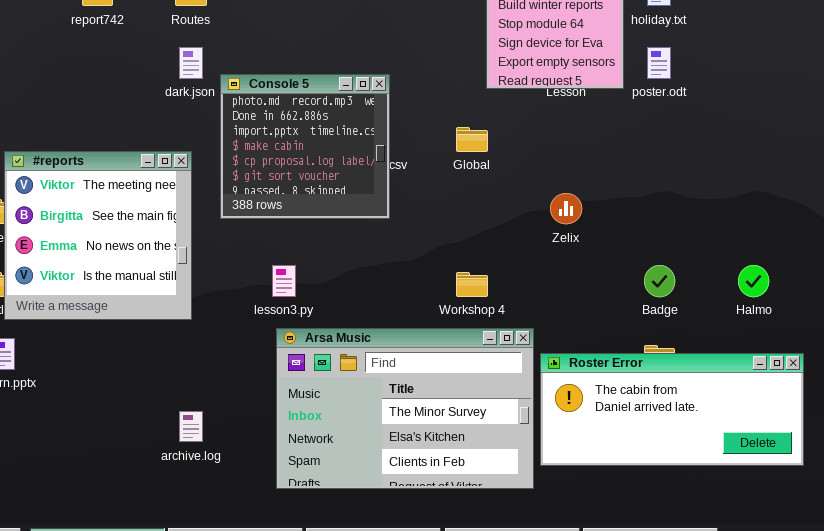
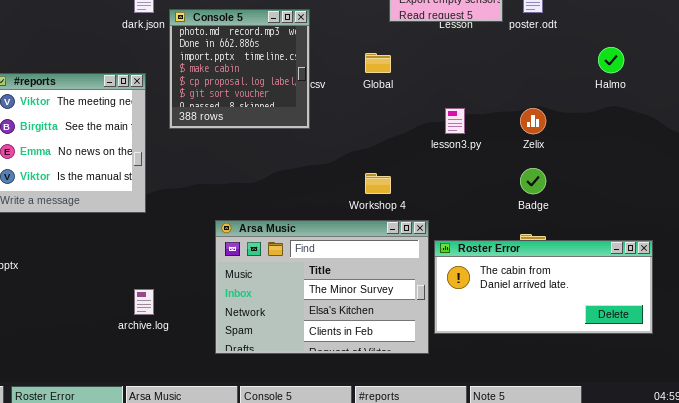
Zelix: [550,193,582,224] -> [520,108,546,134], moved
lesson3.py: [272,265,296,297] -> [445,108,465,134], moved
Halmo: [738,265,769,297] -> [598,47,624,73], moved

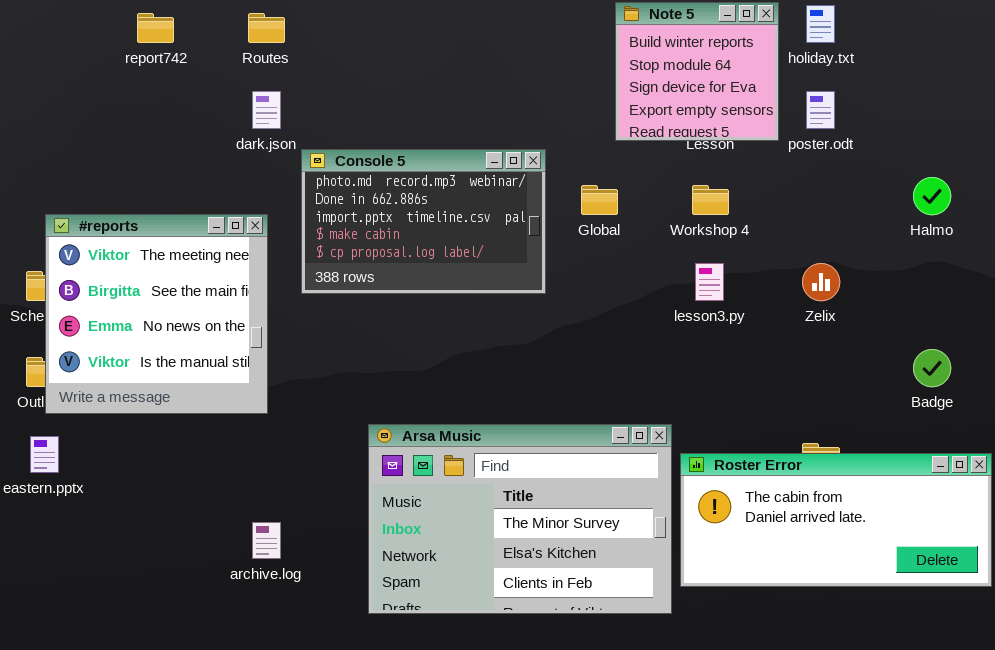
Console 5: [169,9,310,129] -> [301,149,546,294], resized
Badge: [520,168,546,194] -> [913,349,951,387], moved
Workshop 4: [365,173,391,194] -> [692,185,729,215], moved

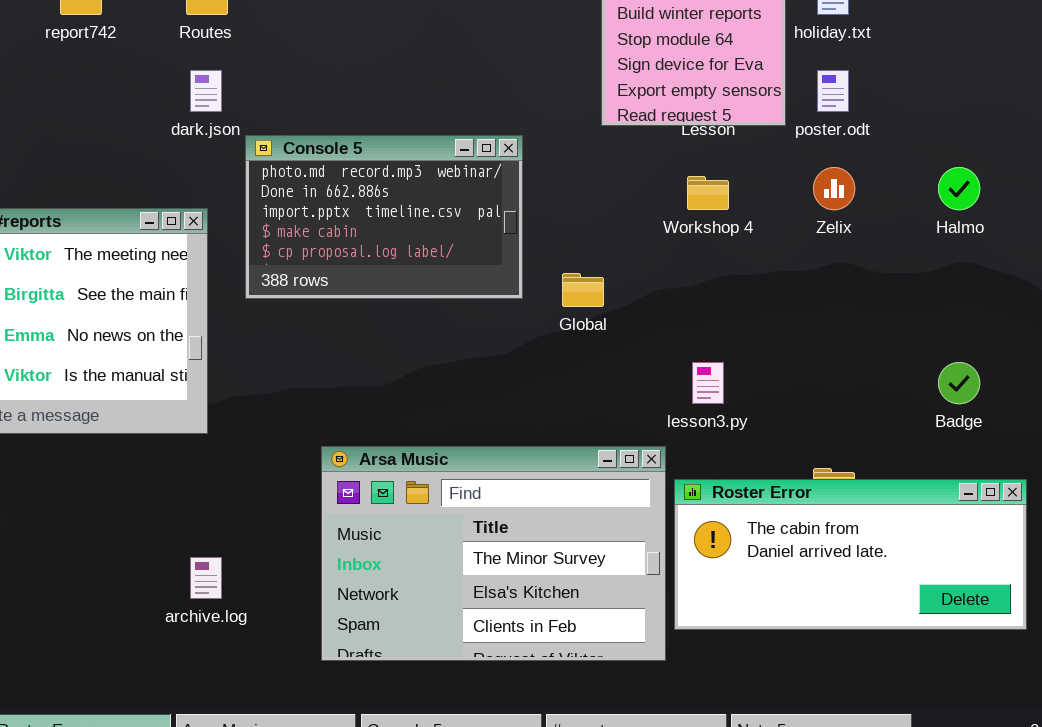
Global: [581,185,618,215] -> [562,273,604,307], moved
lesson3.py: [695,263,724,301] -> [692,362,724,404], moved
Zelix: [802,263,840,301] -> [813,167,855,210], moved

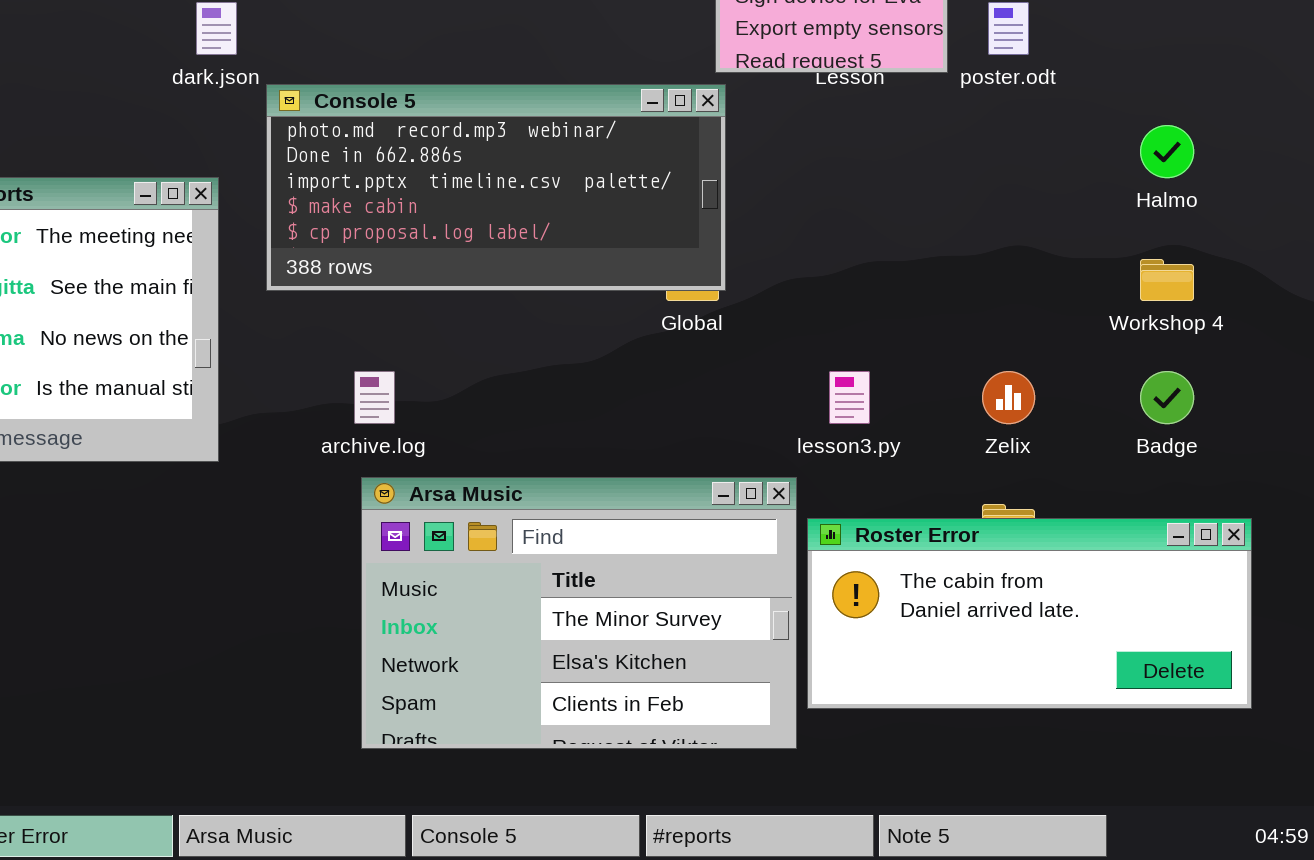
Console 5: [245,135,523,299] -> [266,84,726,291], resized
Zelix: [813,167,855,210] -> [982,371,1035,424], moved
Workshop 4: [687,176,729,210] -> [1140,259,1194,301], moved
archive.log: [190,557,222,599] -> [354,371,395,424], moved

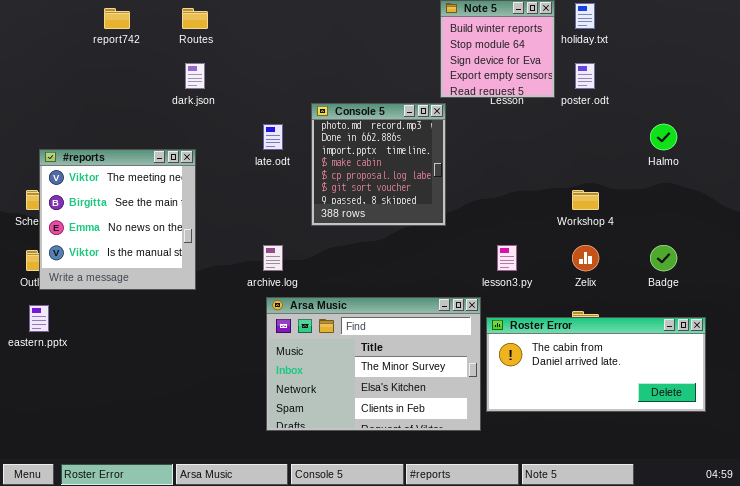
Console 5: [266,84,726,291] -> [311,103,446,226], resized
Workshop 4: [1140,259,1194,301] -> [572,190,599,210], moved

